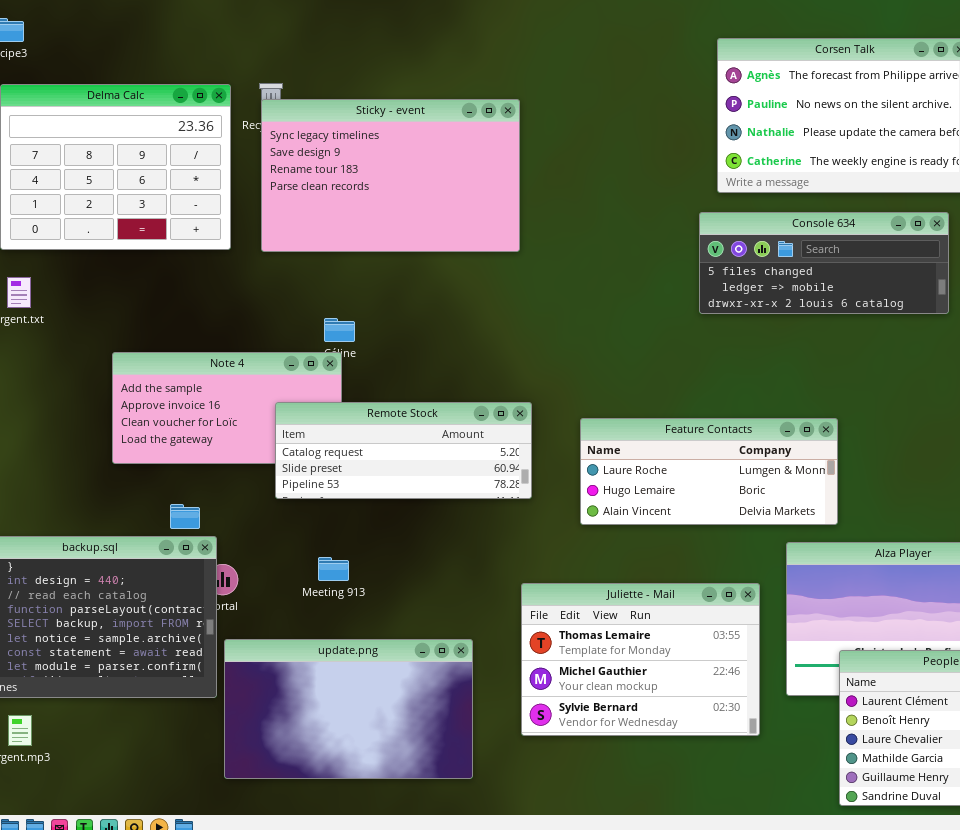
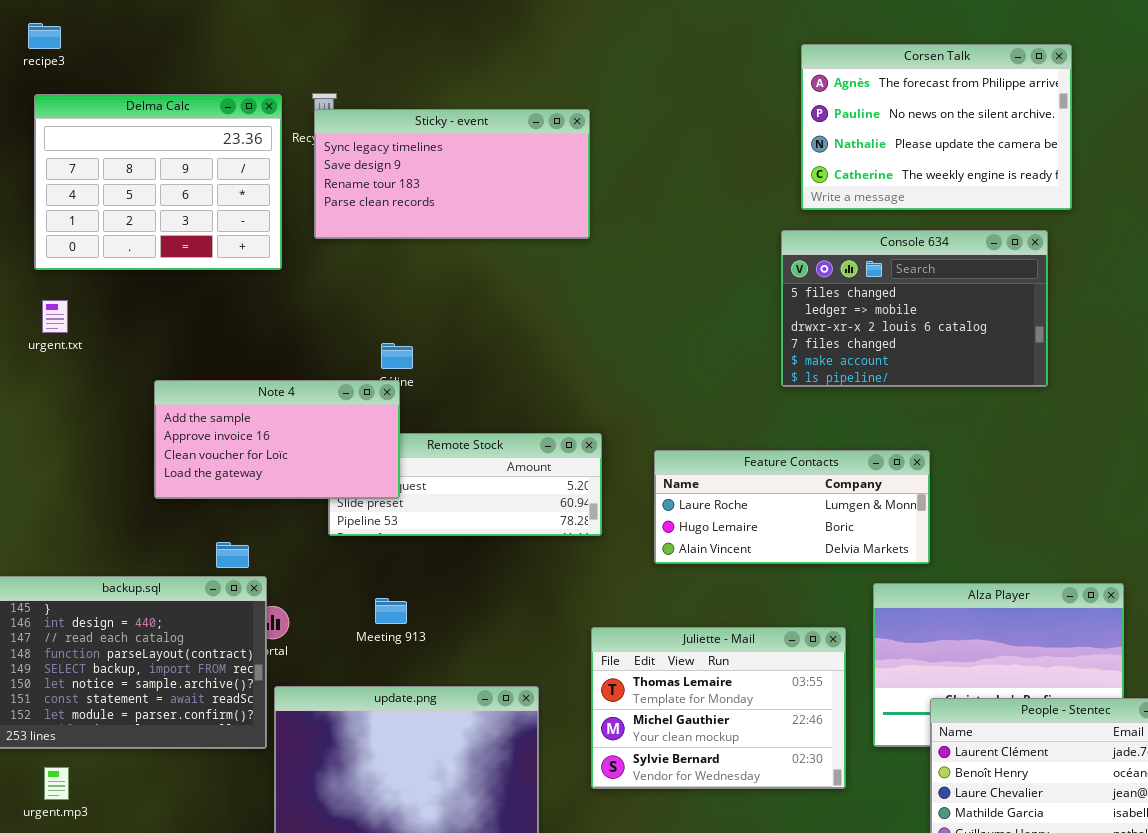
Sticky - event: [261,99,520,252] -> [314,109,590,239], resized
Console 634: [699,212,949,314] -> [781,230,1048,387], resized
Note 4: [112,352,342,464] -> [154,380,400,499], raised

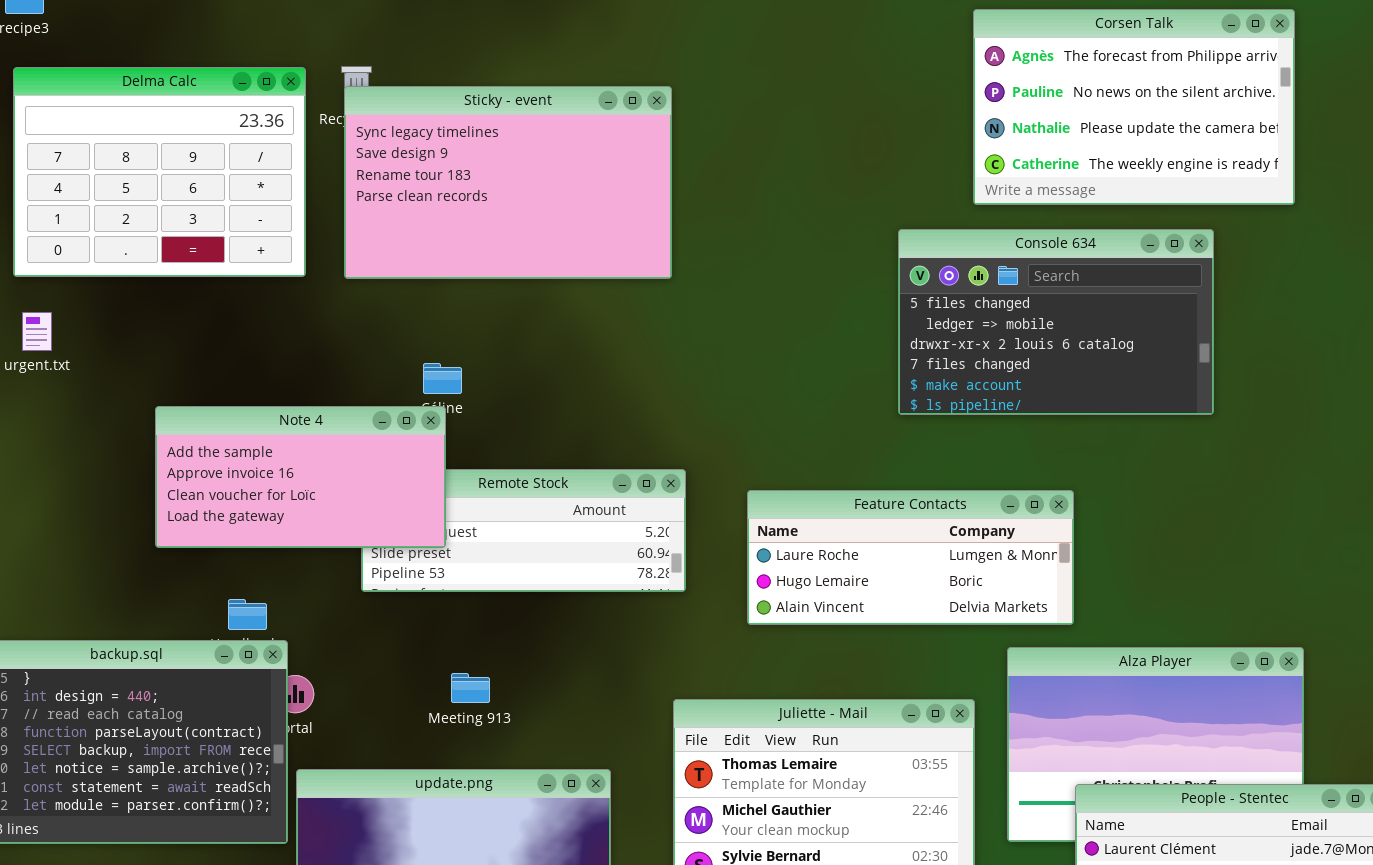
Corsen Talk: [801,44,1072,210] -> [973,9,1295,205], moved
Sticky - event: [314,109,590,239] -> [344,86,672,279], resized
Meeting 913: [375,598,407,624] -> [451,673,490,703], moved

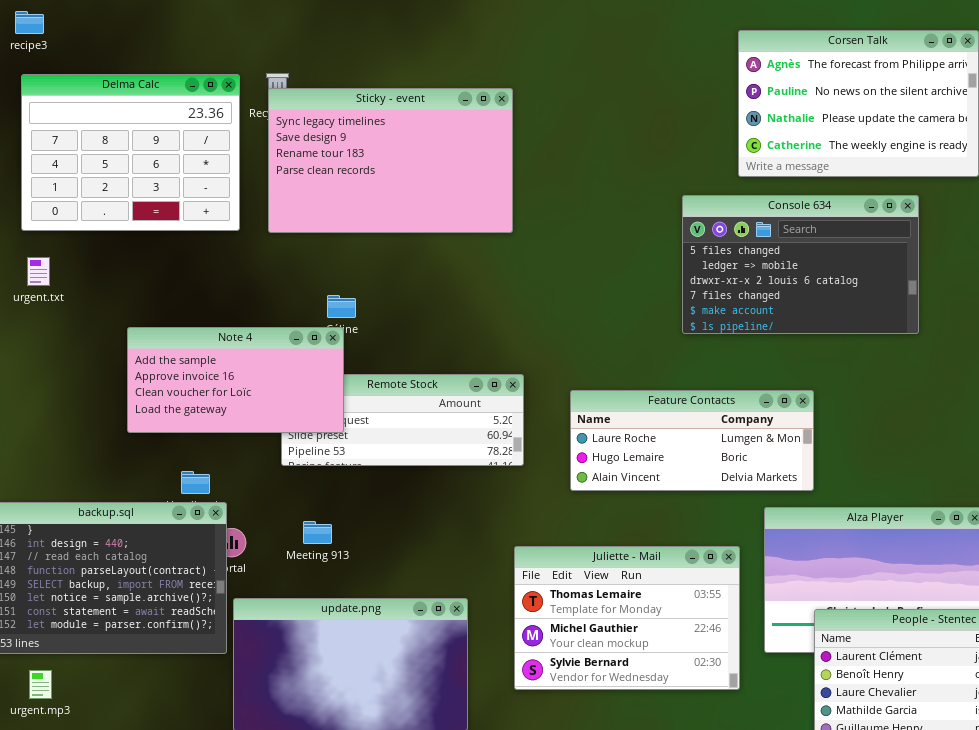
Meeting 913: [451,673,490,703] -> [303,521,332,544], moved

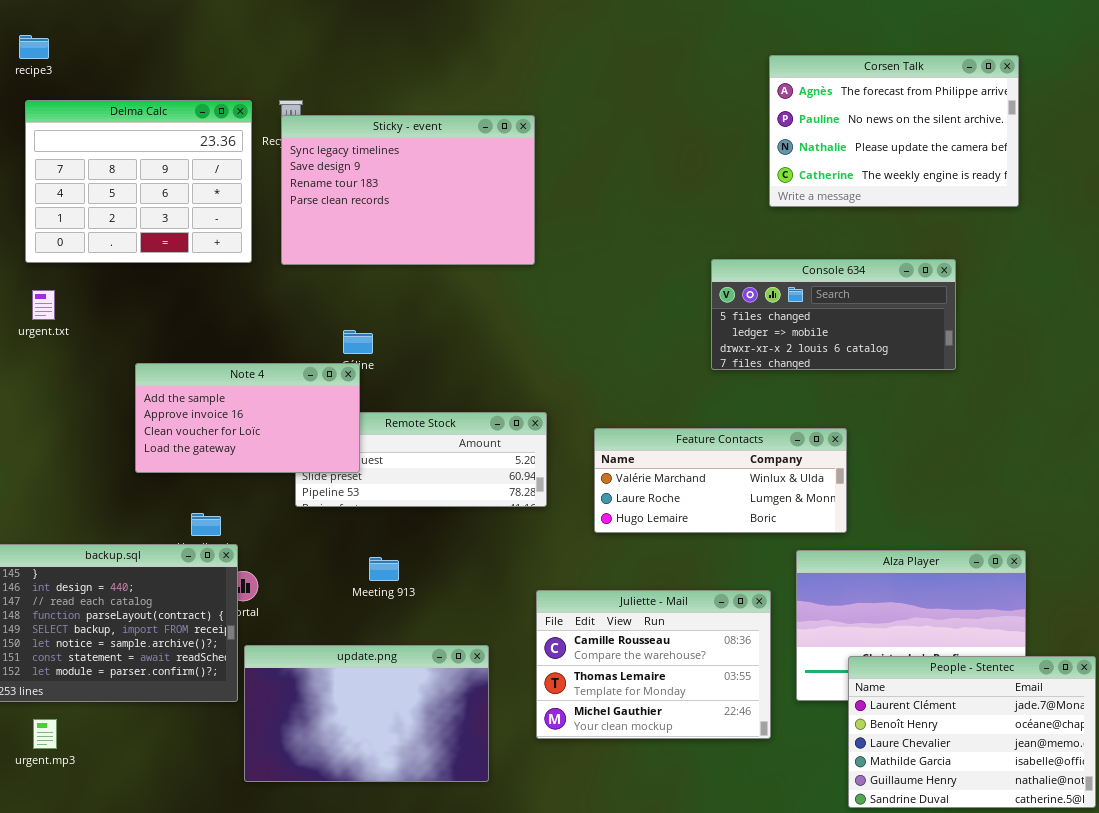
Console 634: [682,195,919,334] -> [711,259,956,370], resized
Feature Contacts: [570,390,814,491] -> [594,428,847,533], scrolled up 1 row
Meeting 913: [303,521,332,544] -> [369,557,399,581], moved
Juliette - Mail: [514,546,740,690] -> [536,590,771,739], scrolled up 1 row

